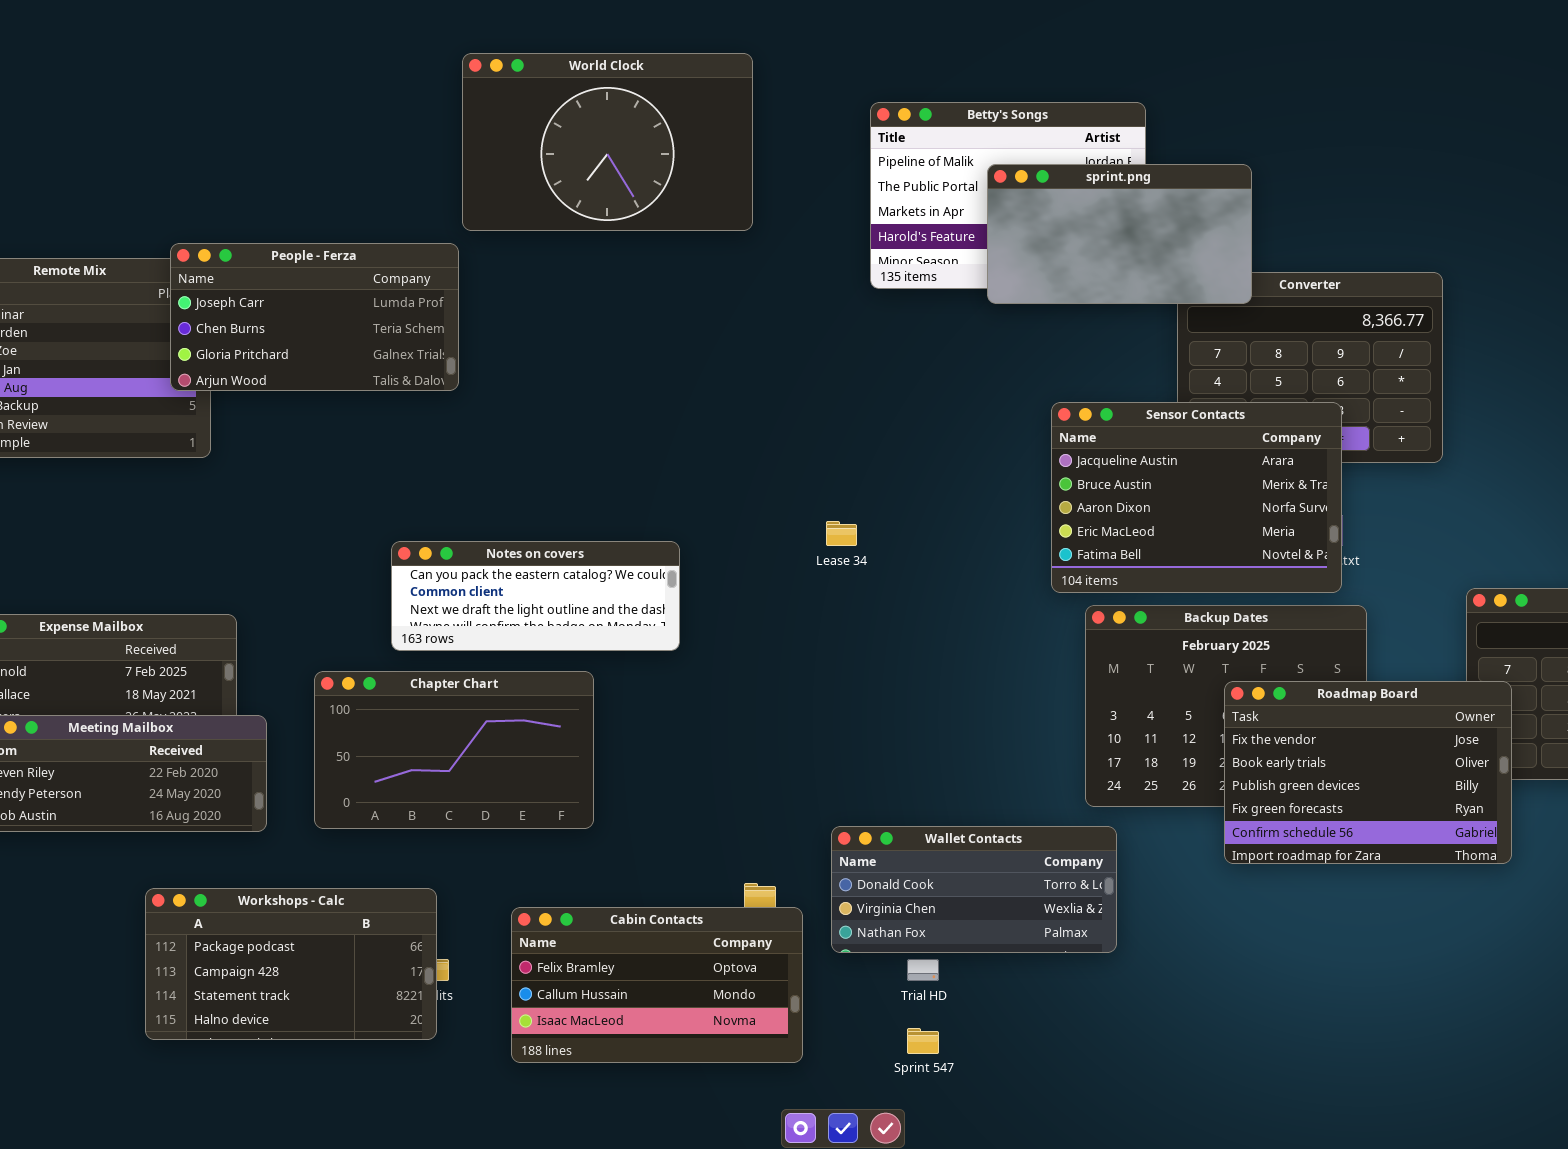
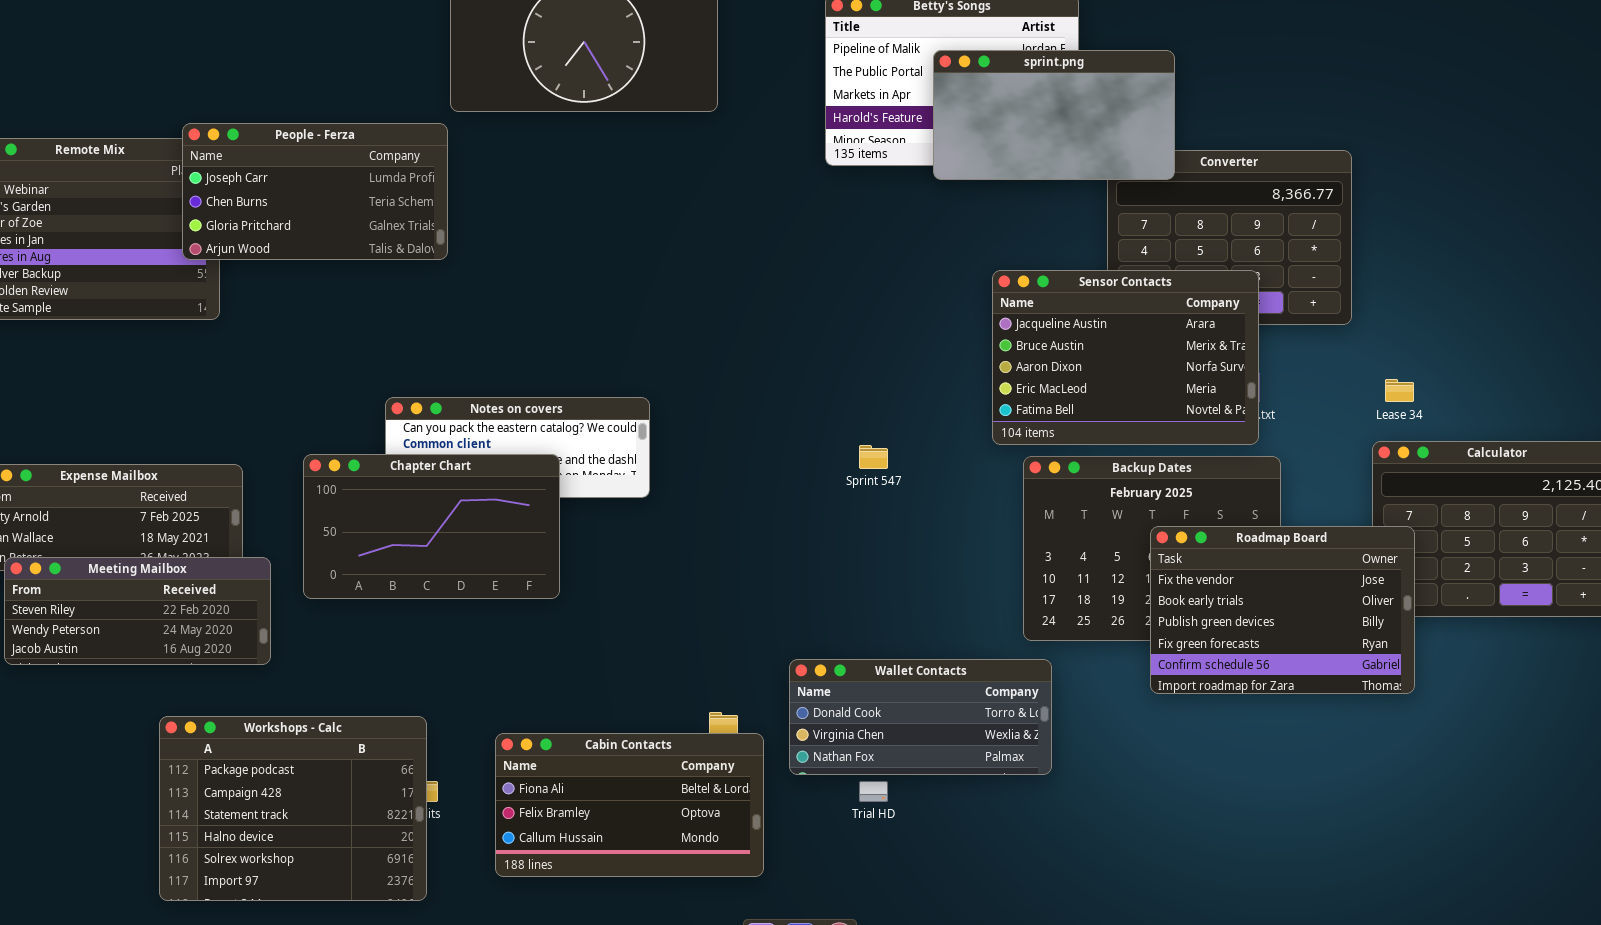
Lease 34: [826,521,857,546] -> [1385,379,1414,402], moved
Chapter Chart: [314,671,594,829] -> [303,454,560,599], moved
Workshops - Calc: [145,888,437,1040] -> [159,716,427,901], resized
Cabin Contacts: [511,907,803,1063] -> [495,733,764,877], scrolled up 1 row
Sprint 547: [907,1028,939,1054] -> [859,445,888,469], moved

